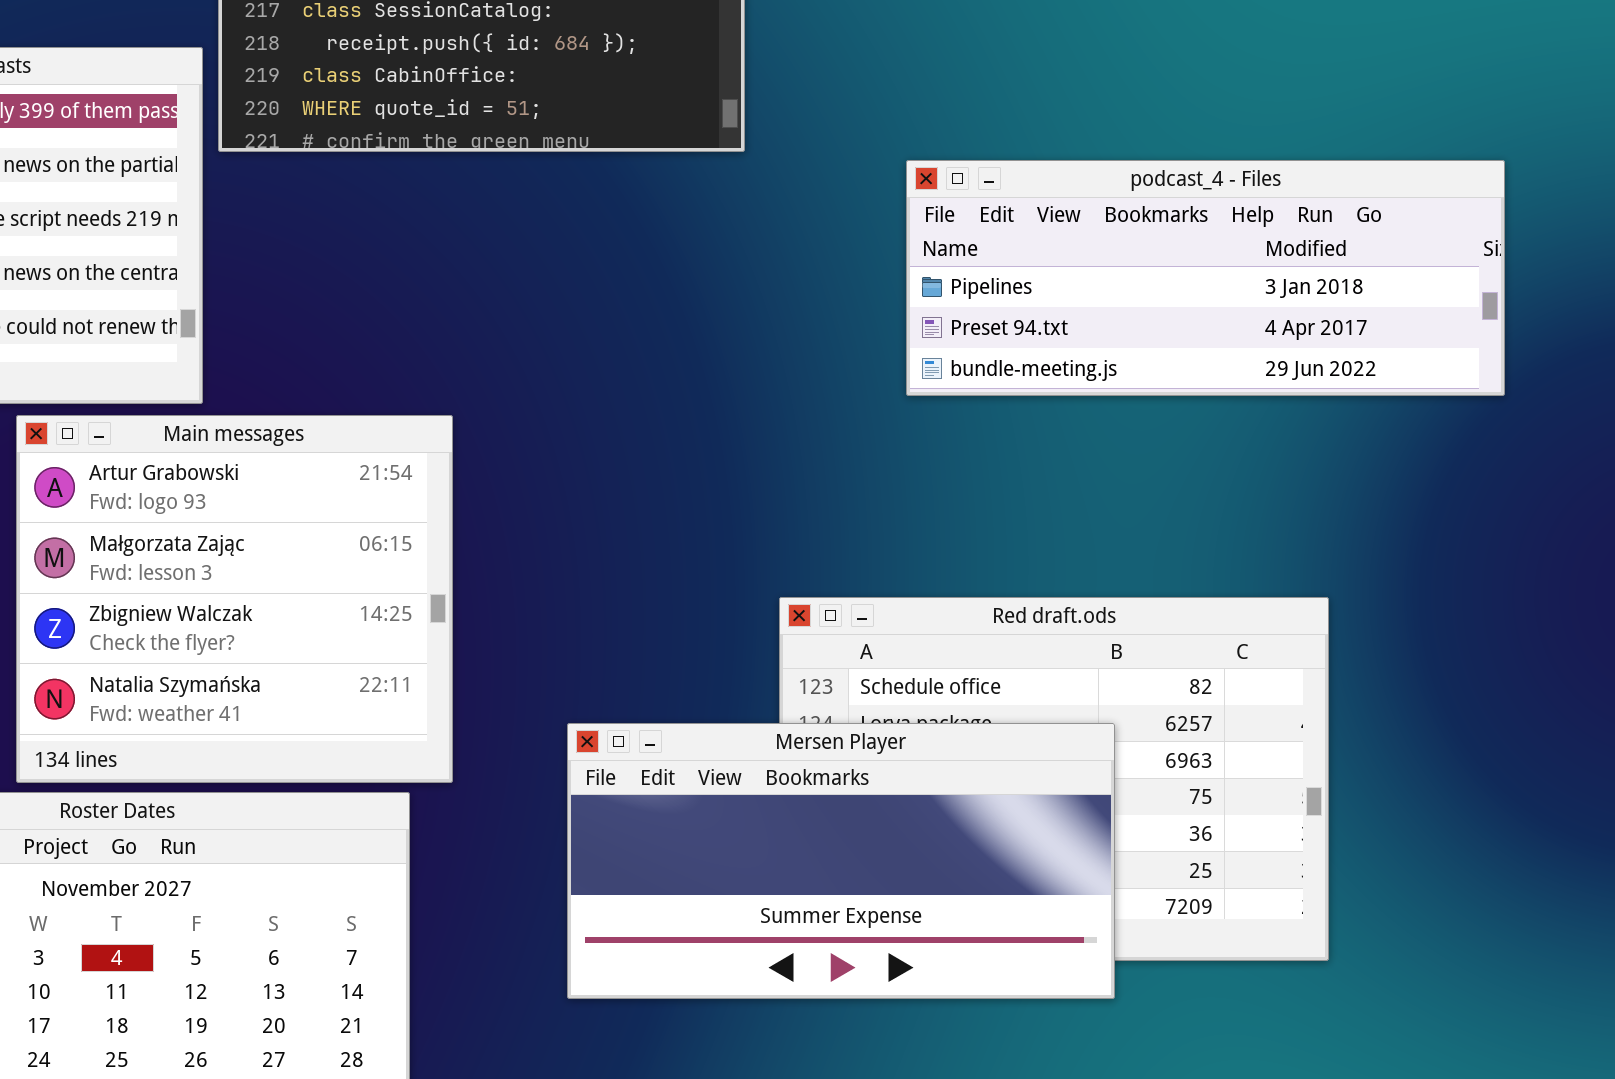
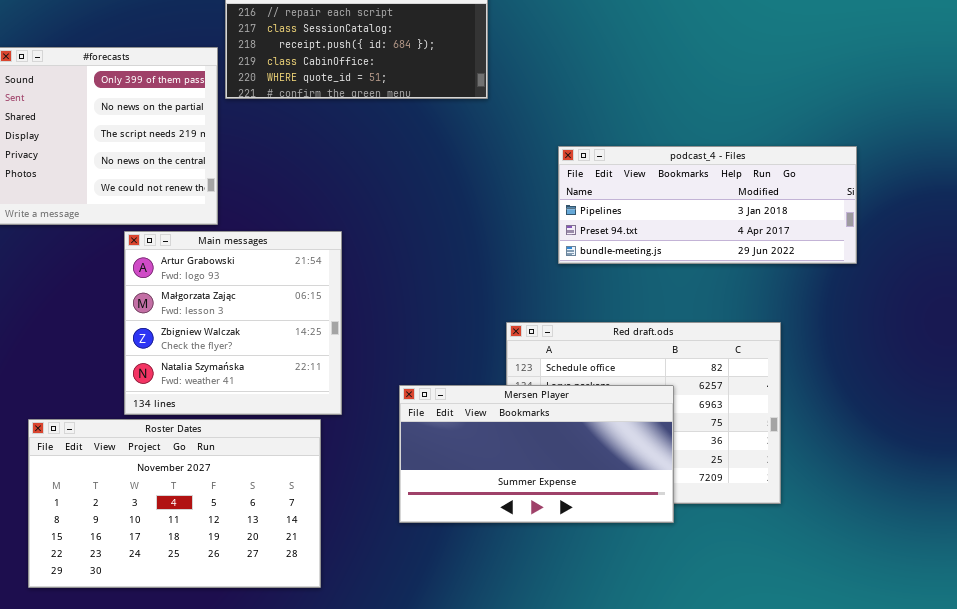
podcast_4 - Files: [906,160,1505,396] -> [558,146,857,264], moved

